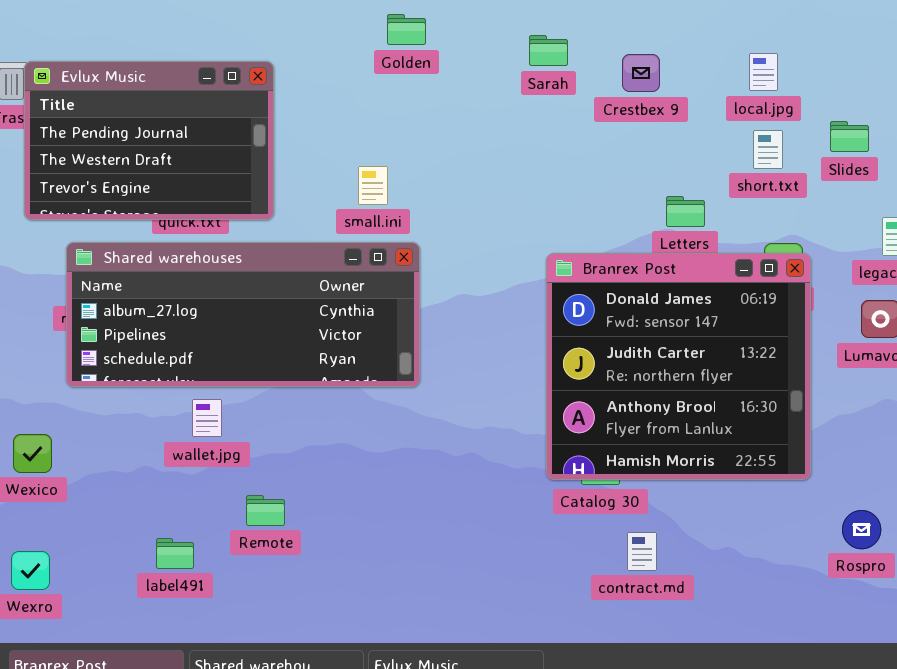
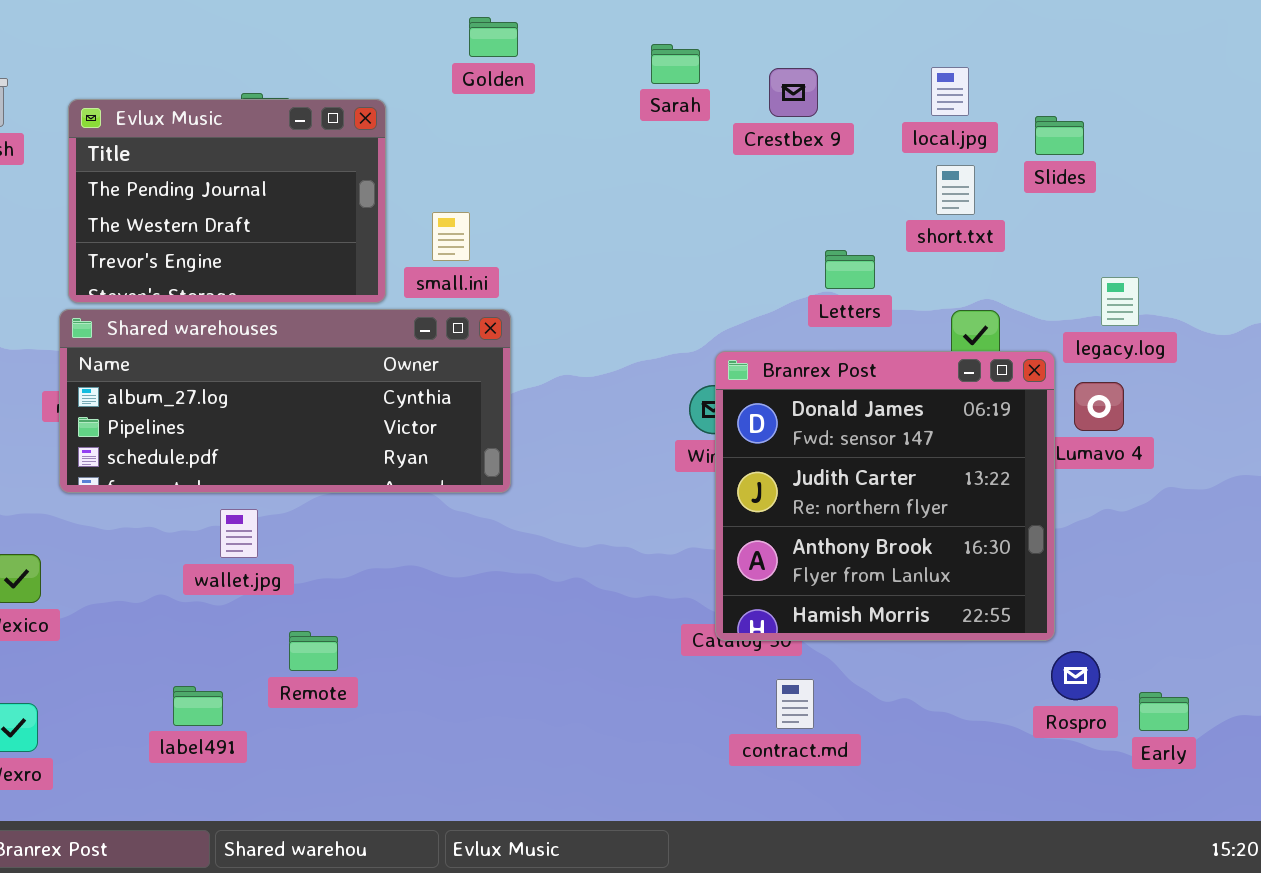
Evlux Music: [24,61,274,220] -> [68,99,386,303], moved
Slides: [830,121,869,152] -> [1035,116,1084,155], moved
Branrex Post: [546,253,811,480] -> [715,351,1055,641], moved

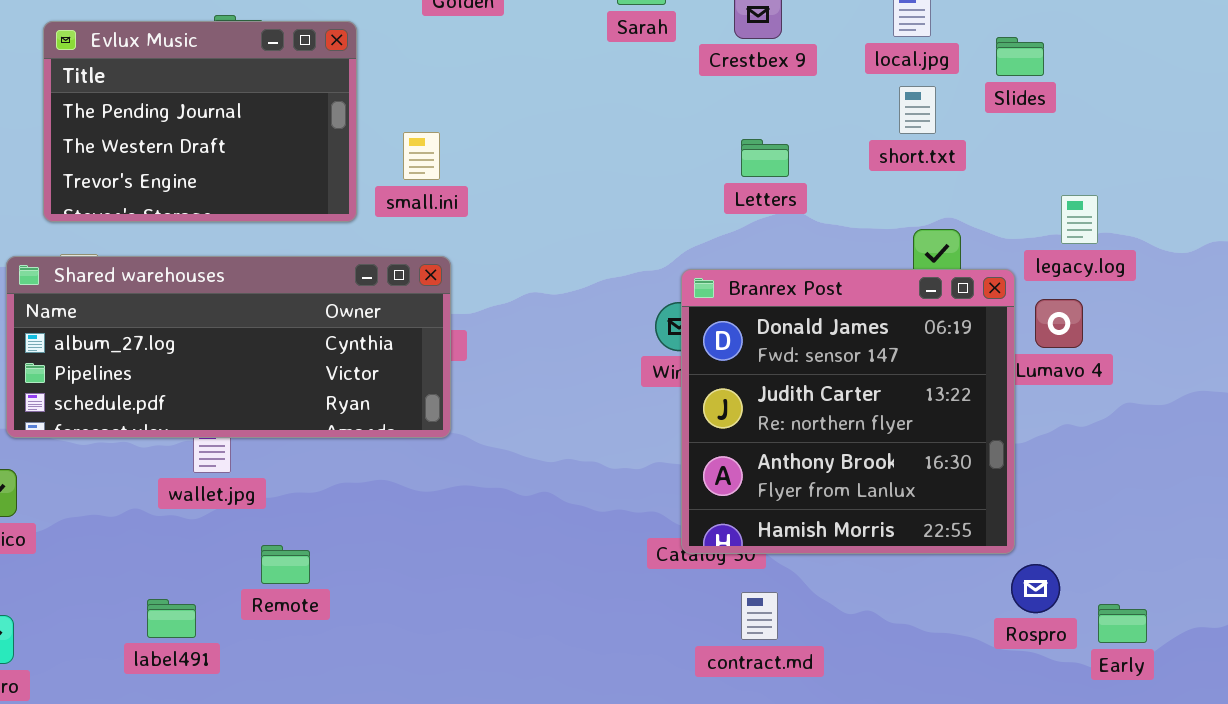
Letters: [825,250,875,289] -> [741,139,789,177], moved
Shared warehouses: [59,309,511,493] -> [6,256,451,438], moved

